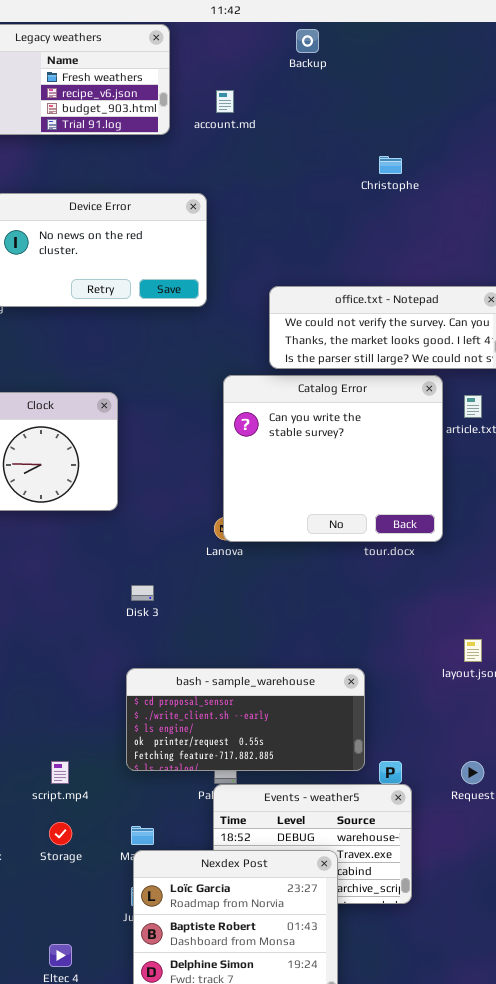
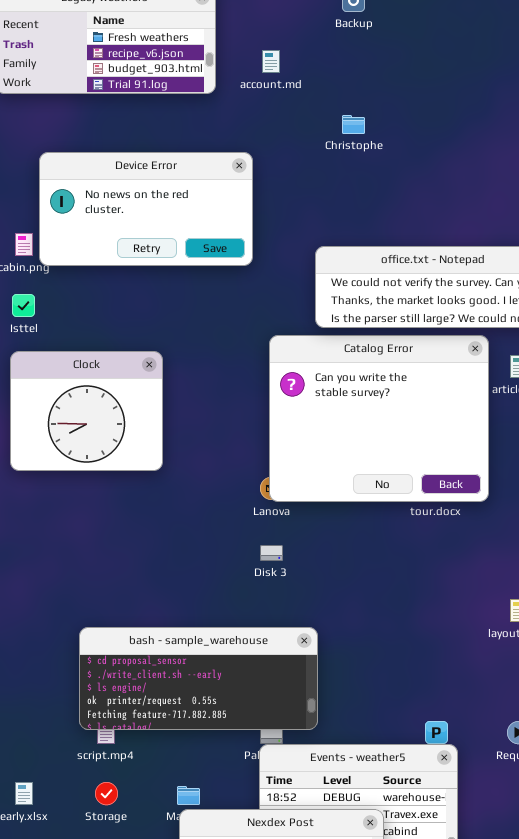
Christophe: [379,156,402,174] -> [342,115,365,134], moved
Disk 3: [131,585,154,601] -> [260,545,283,561], moved
bash - sample_warehouse: [126,668,365,771] -> [79,627,318,730], moved

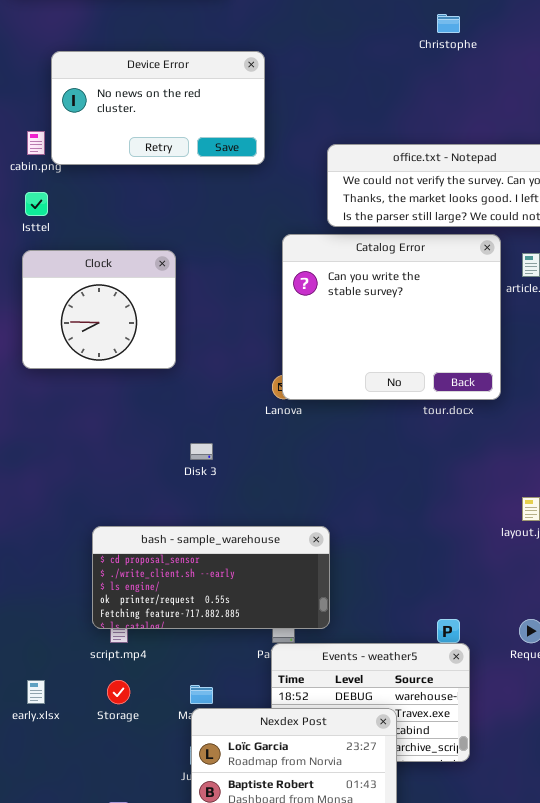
Christophe: [342,115,365,134] -> [437,14,460,33], moved
Disk 3: [260,545,283,561] -> [190,443,213,460], moved

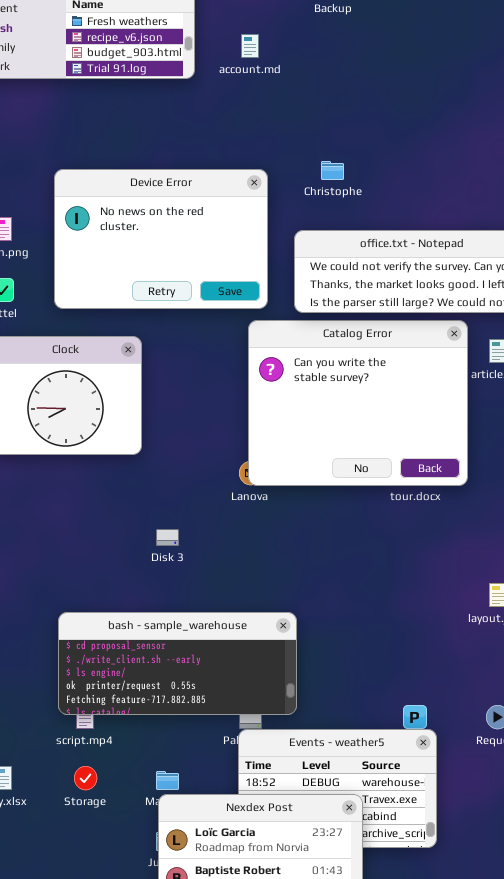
Christophe: [437,14,460,33] -> [321,161,344,180], moved
Device Error: [51,51,265,165] -> [54,169,268,309], moved, resized

